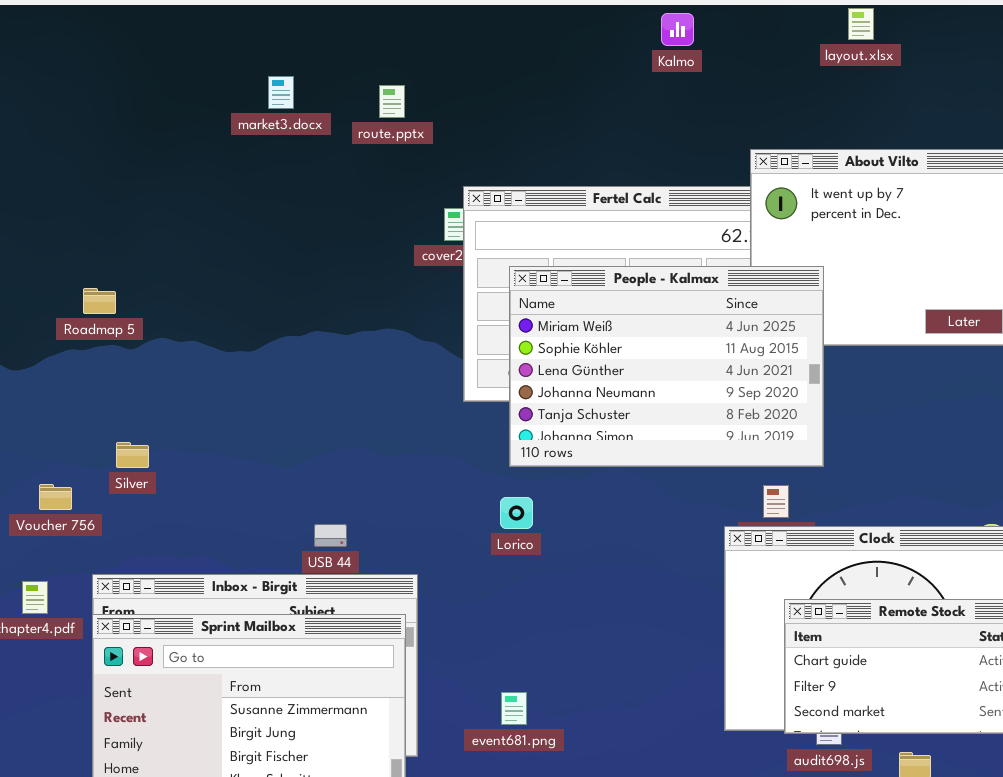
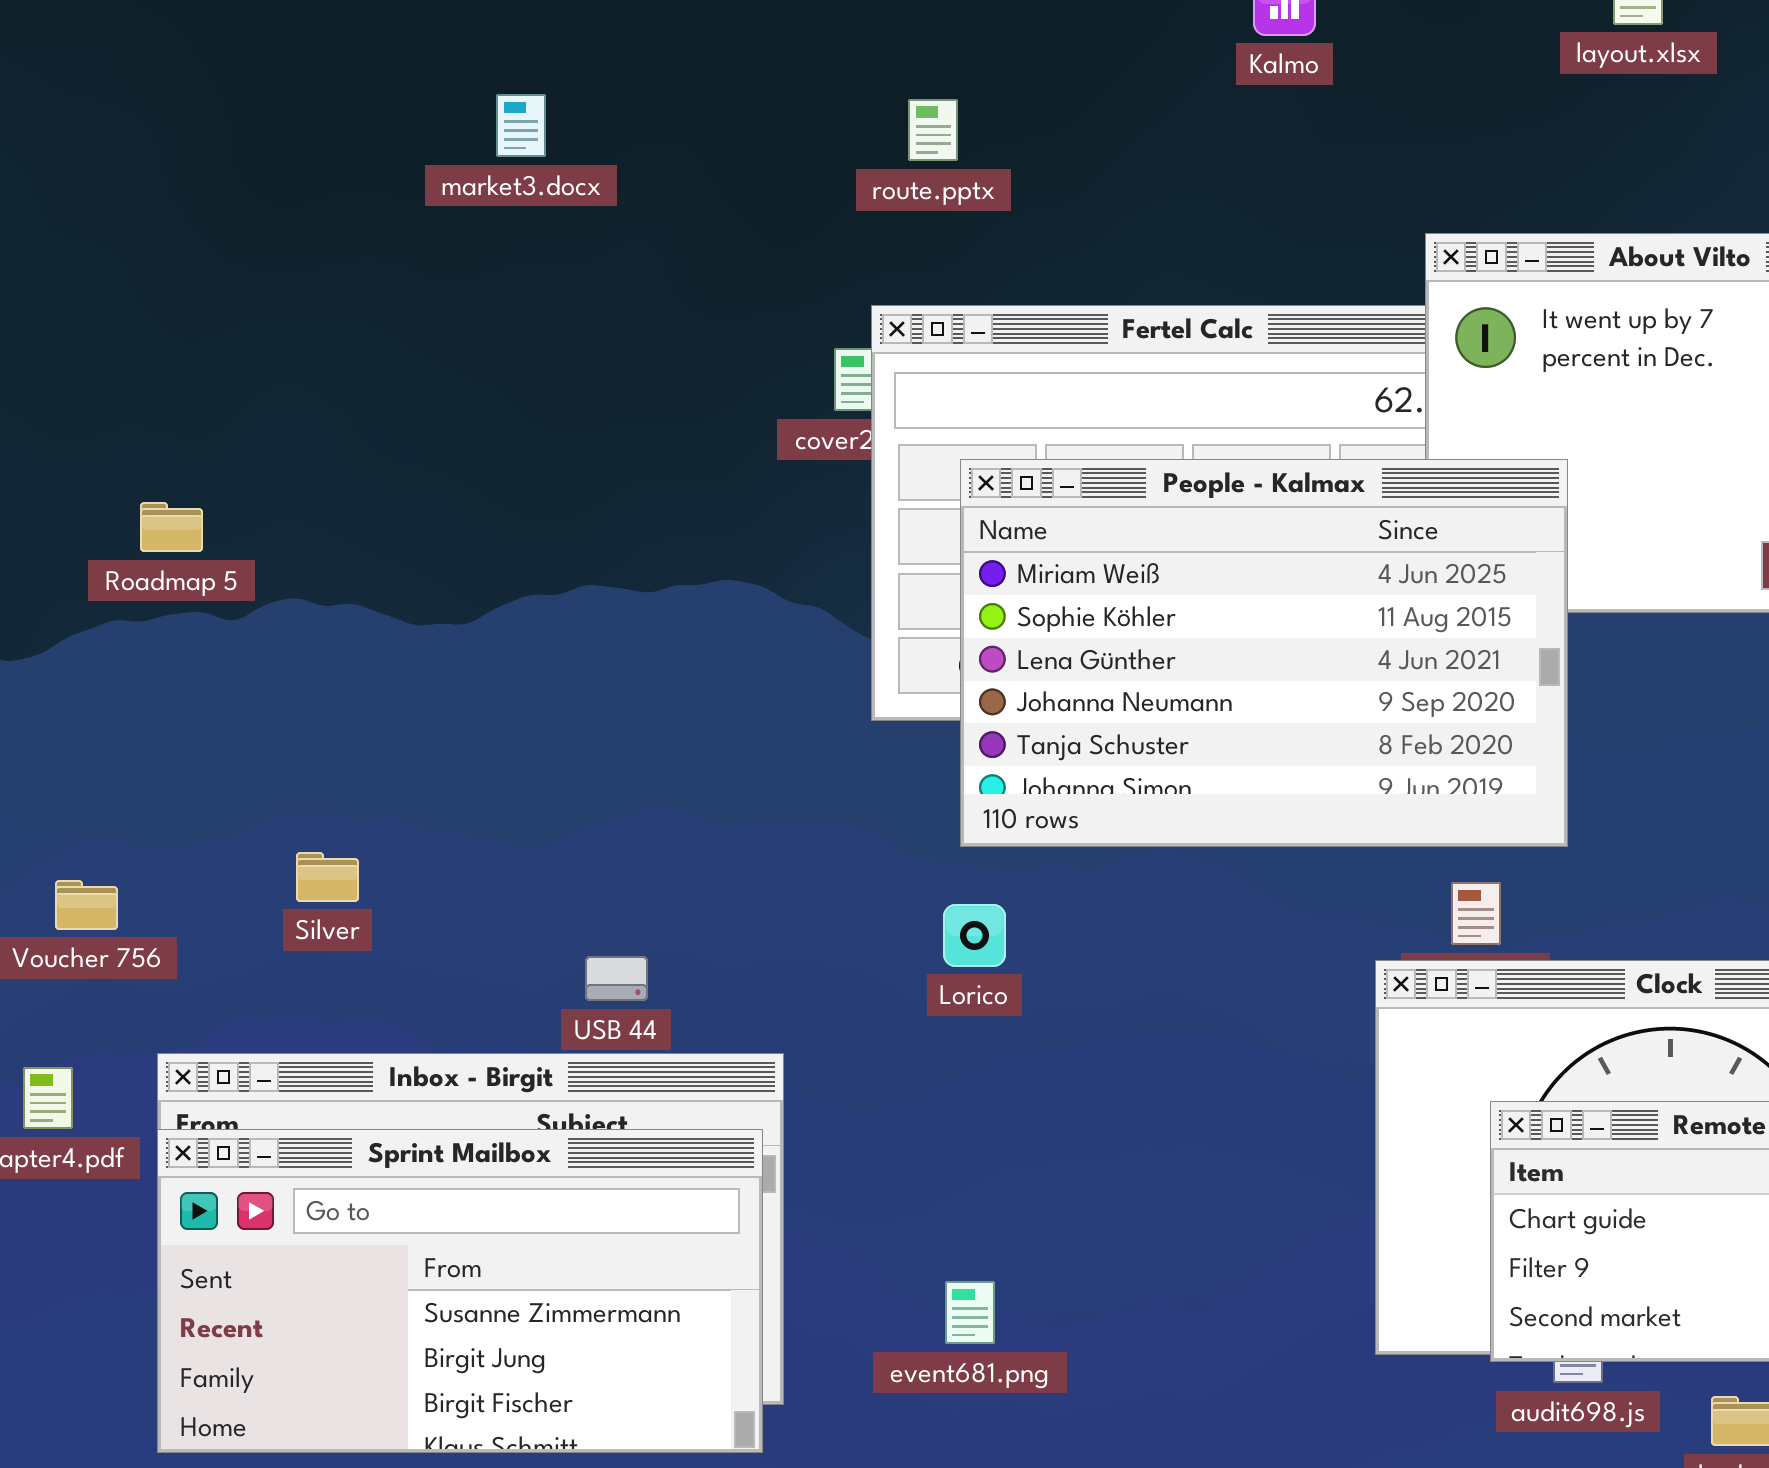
route.pptx: [379,85,405,118] -> [908,99,958,161], moved
Silver: [116,442,149,468] -> [296,852,359,902], moved

